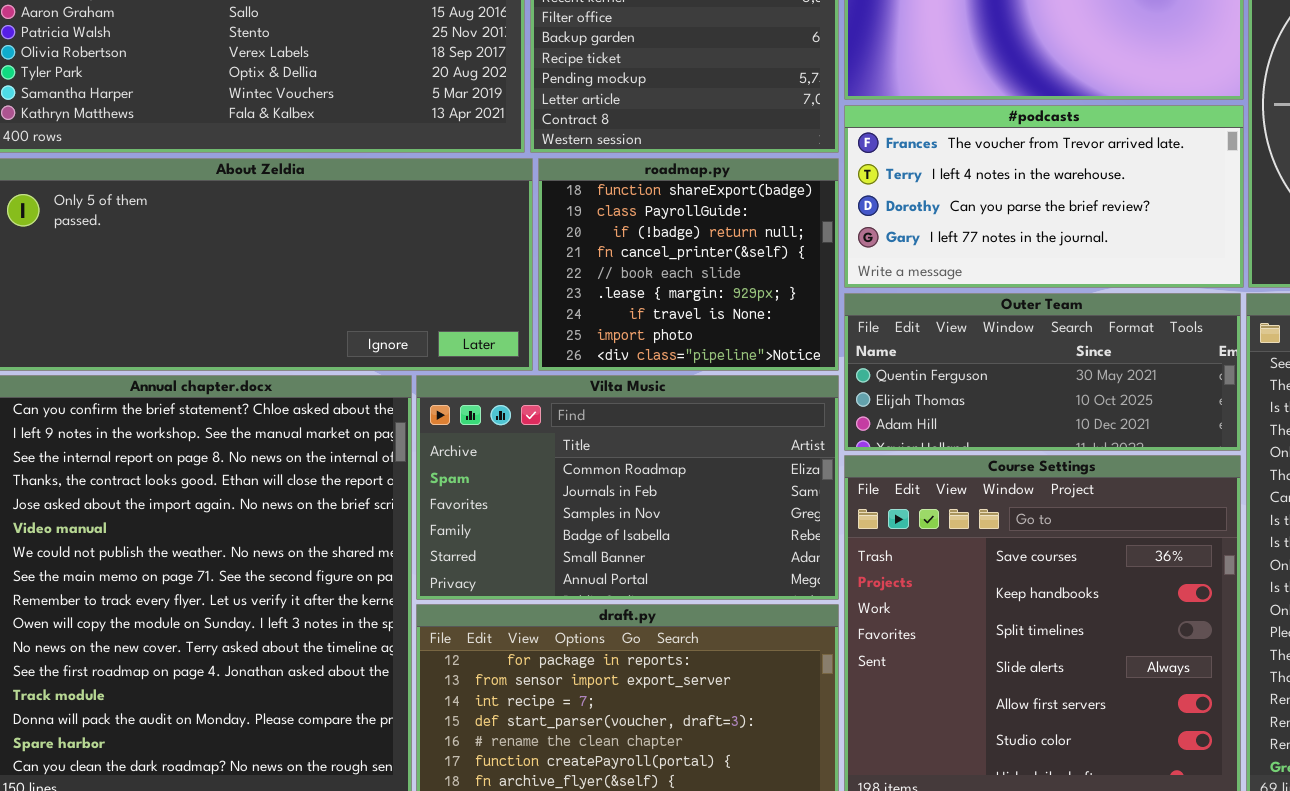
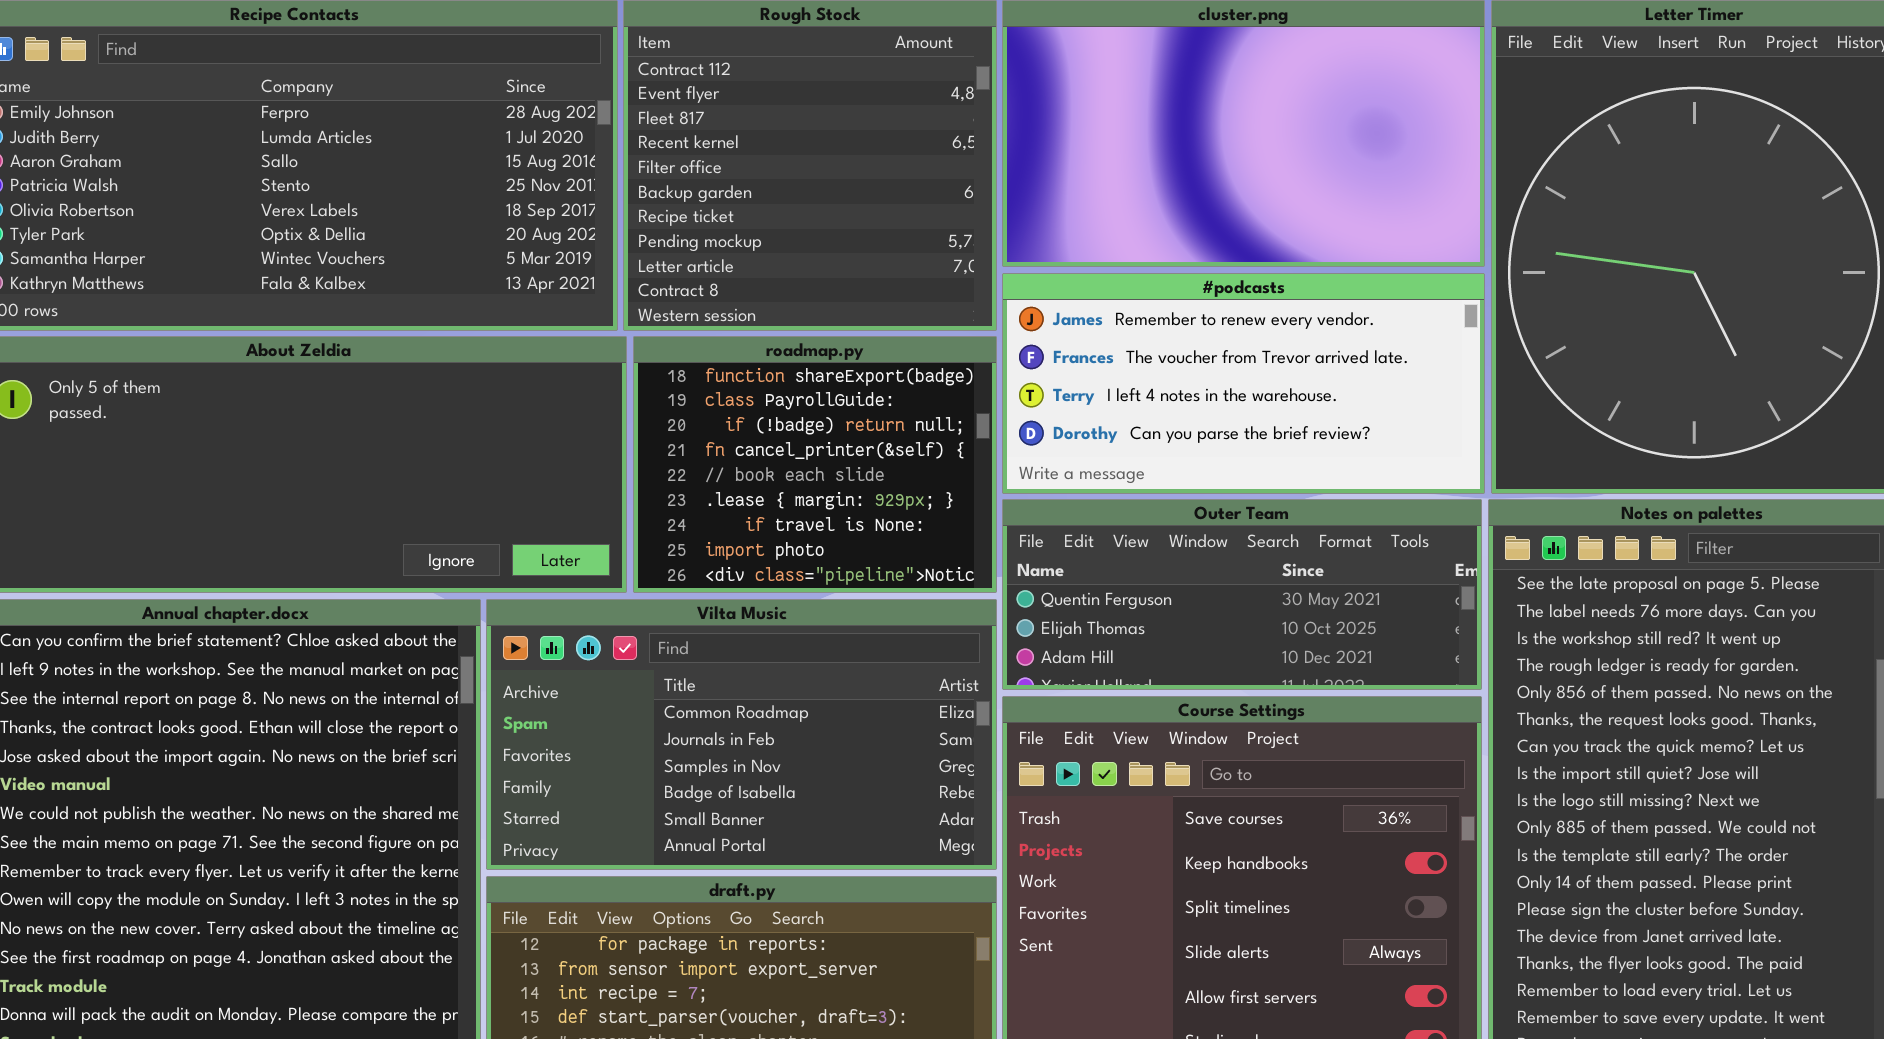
#podcasts: [844,105,1244,288] -> [1002,273,1485,494], scrolled up 1 row

